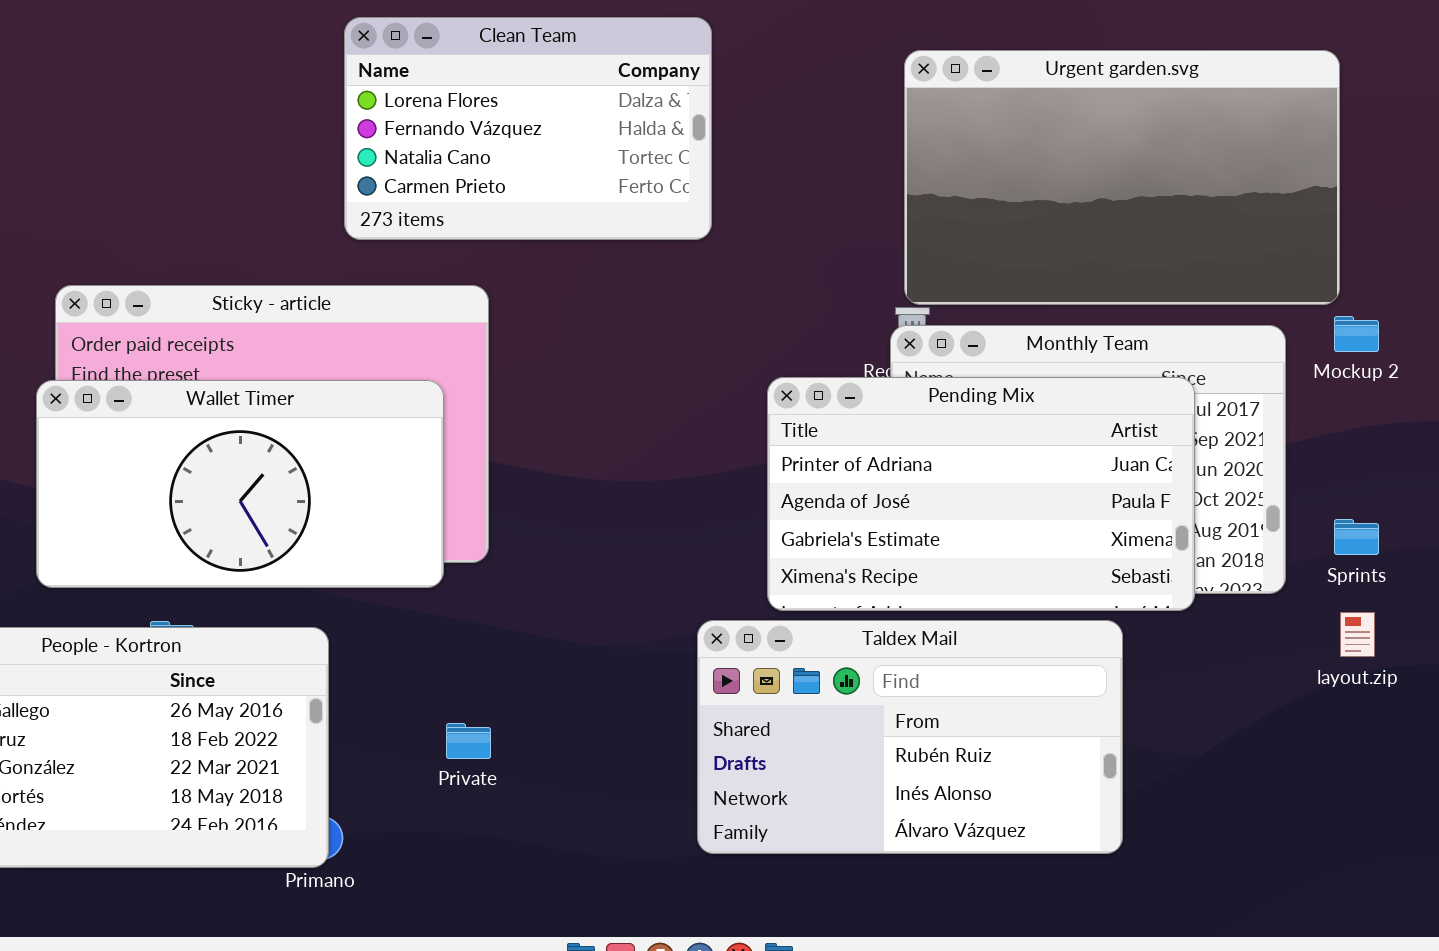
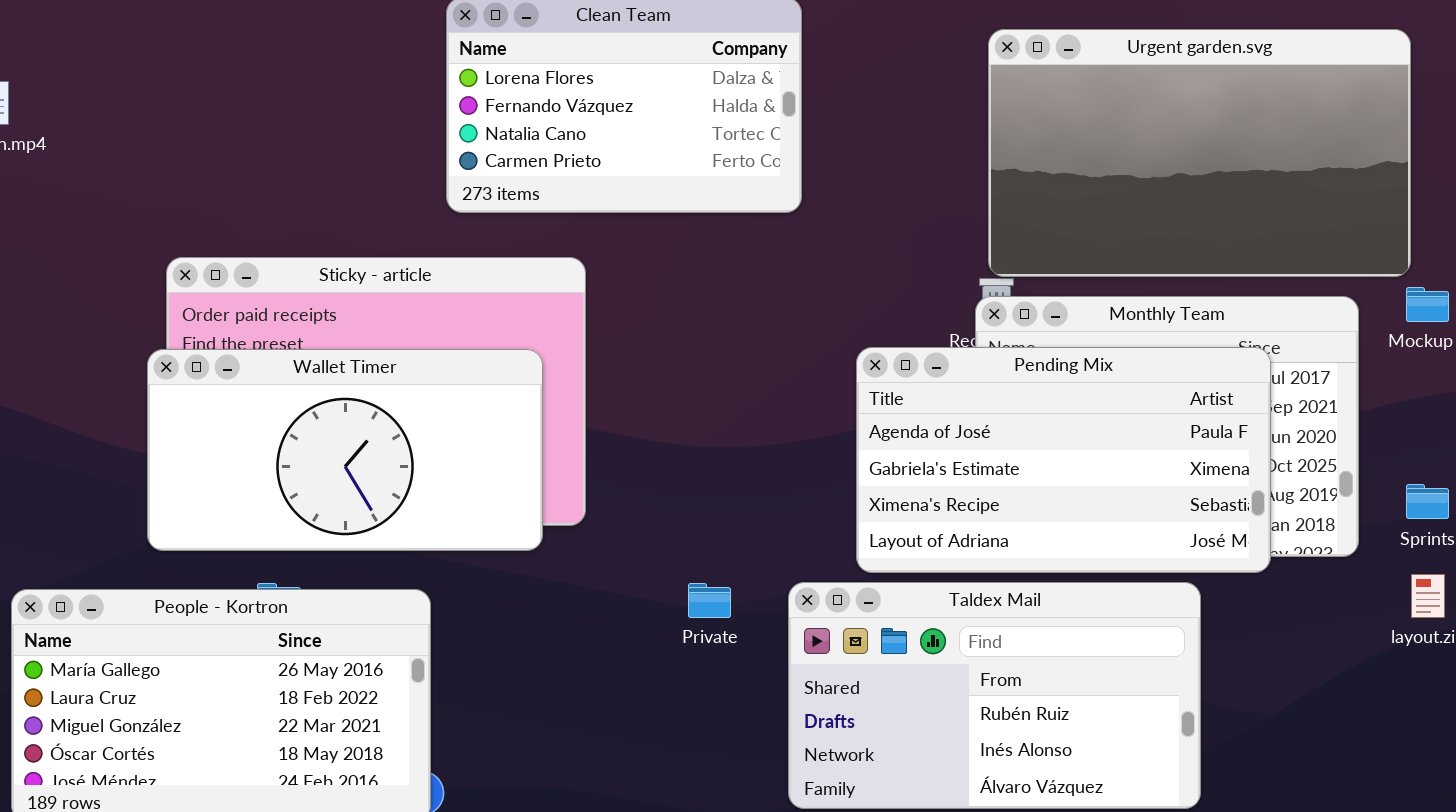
Pending Mix: [767,377,1195,611] -> [856,347,1271,573], scrolled down 1 row
Private: [446,723,491,759] -> [688,583,731,618], moved

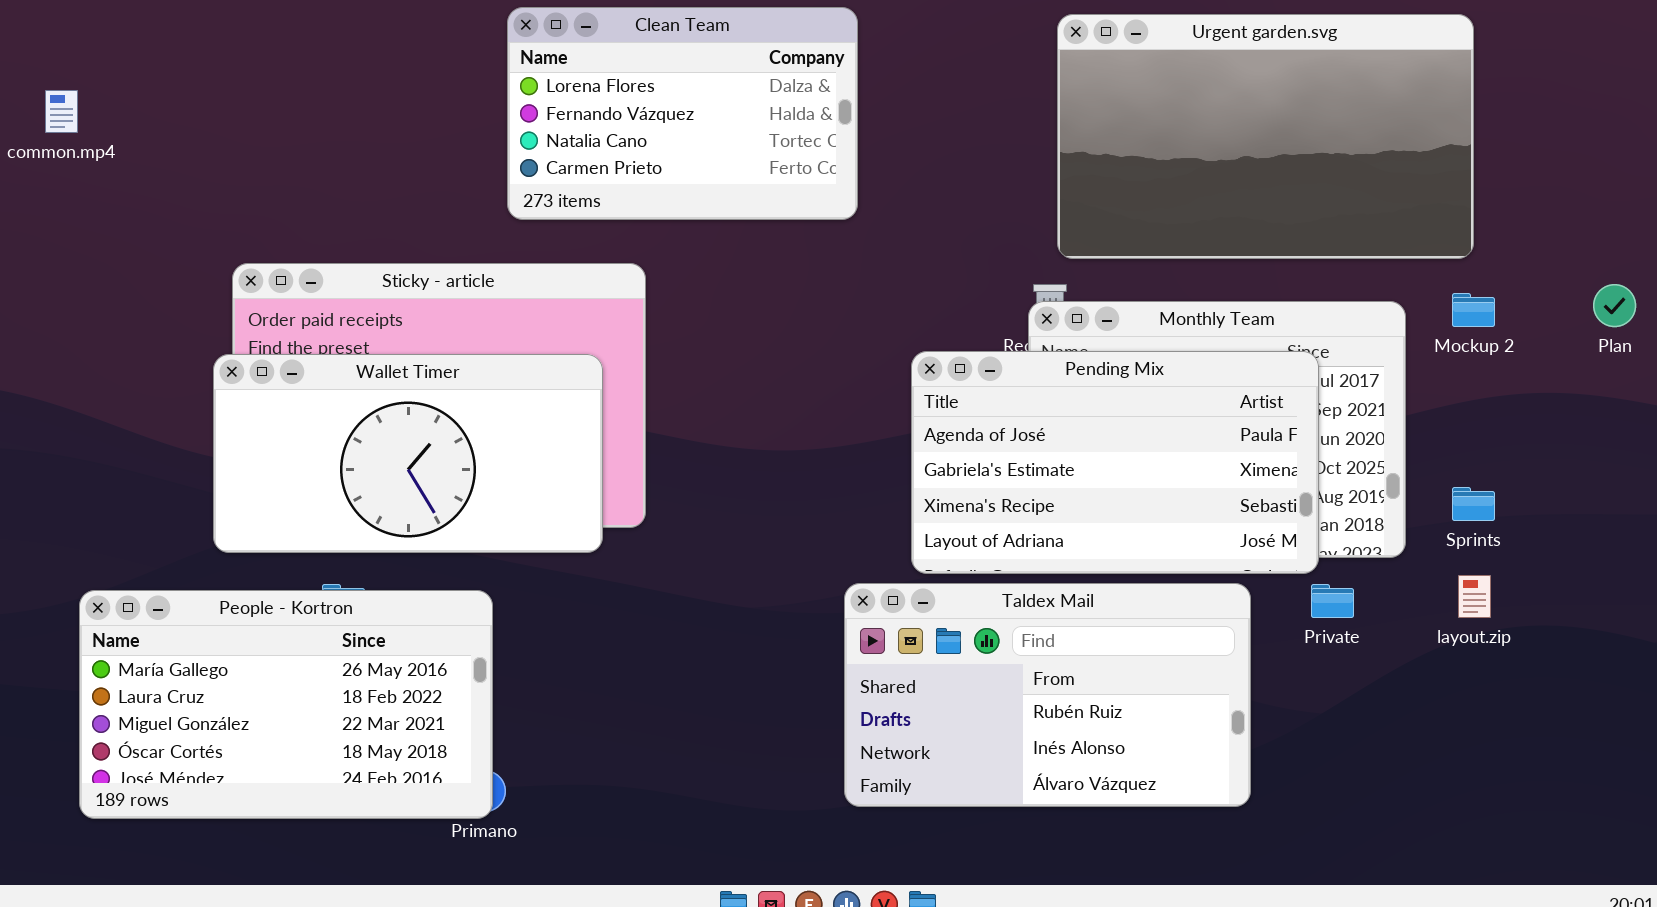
Urgent garden.svg: [988,29,1411,277] -> [1057,14,1474,259], moved
Private: [688,583,731,618] -> [1311,584,1354,618], moved

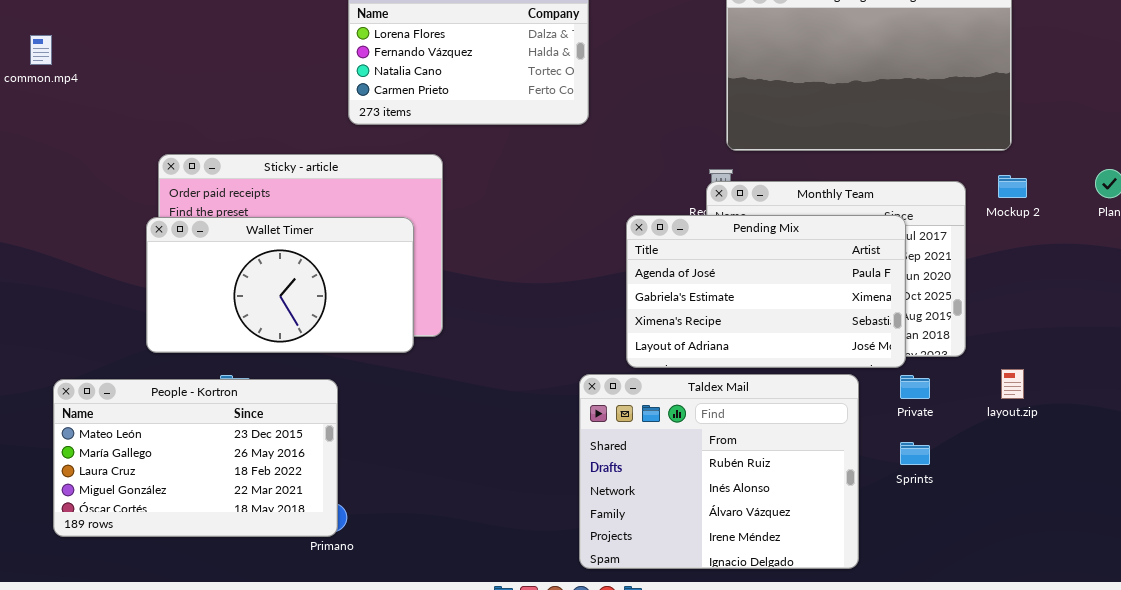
Sprints: [1452,487,1495,521] -> [900,442,930,465], moved
Taldex Mail: [844,583,1251,807] -> [579,374,859,569], resized
People - Kortron: [79,590,493,819] -> [53,379,338,537], scrolled up 1 row

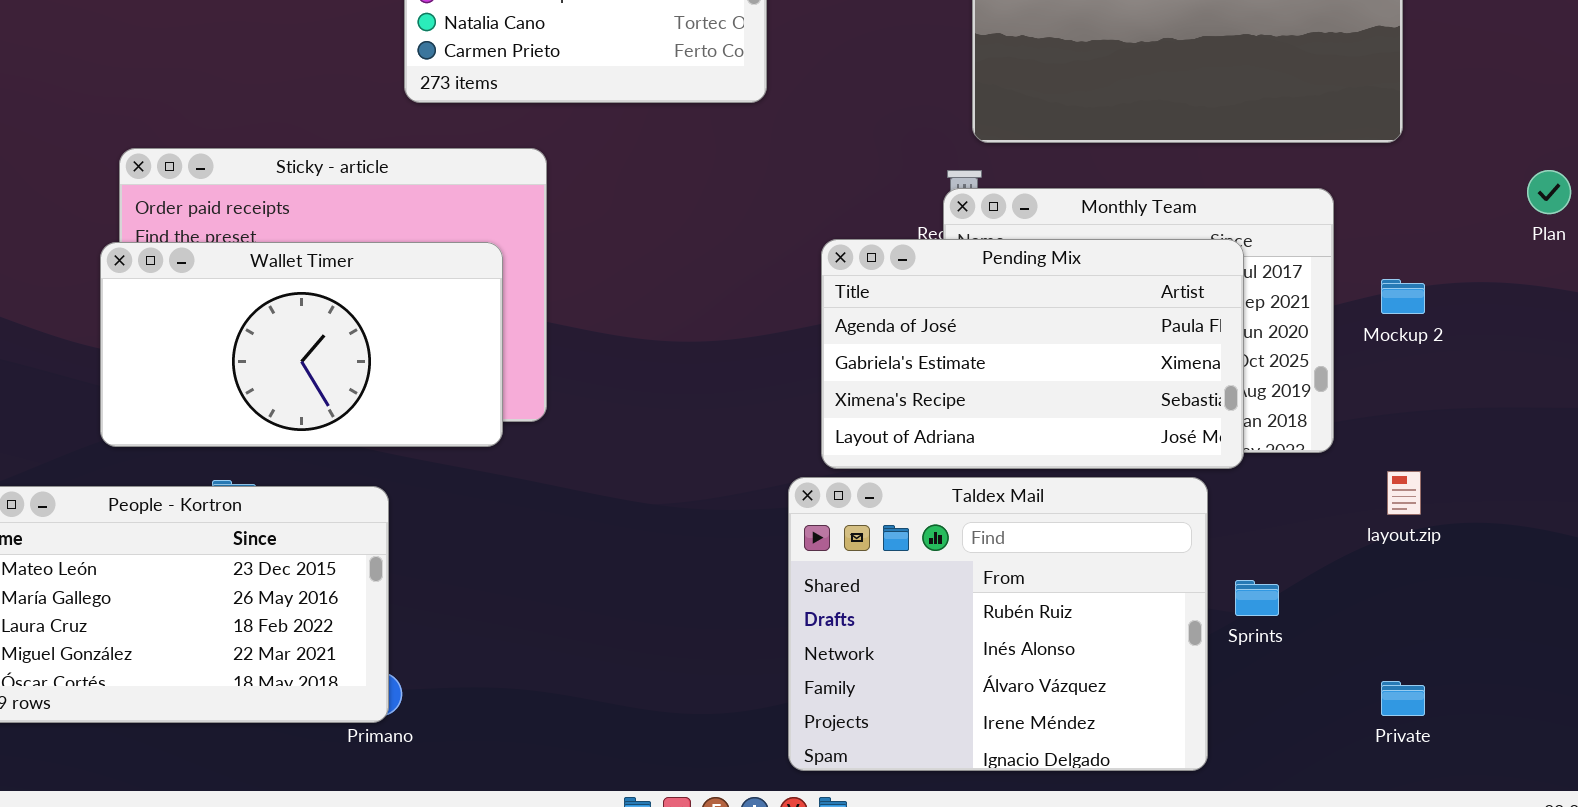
Mockup 2: [998,175,1027,198] -> [1381,279,1425,314], moved
Taldex Mail: [579,374,859,569] -> [788,477,1208,771], moved
Private: [900,375,930,399] -> [1381,681,1425,716], moved

